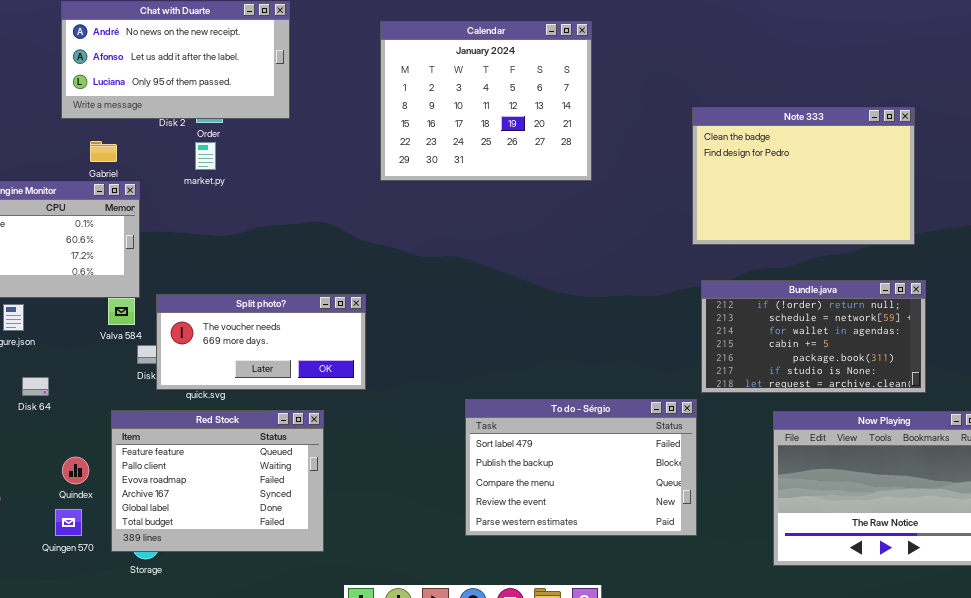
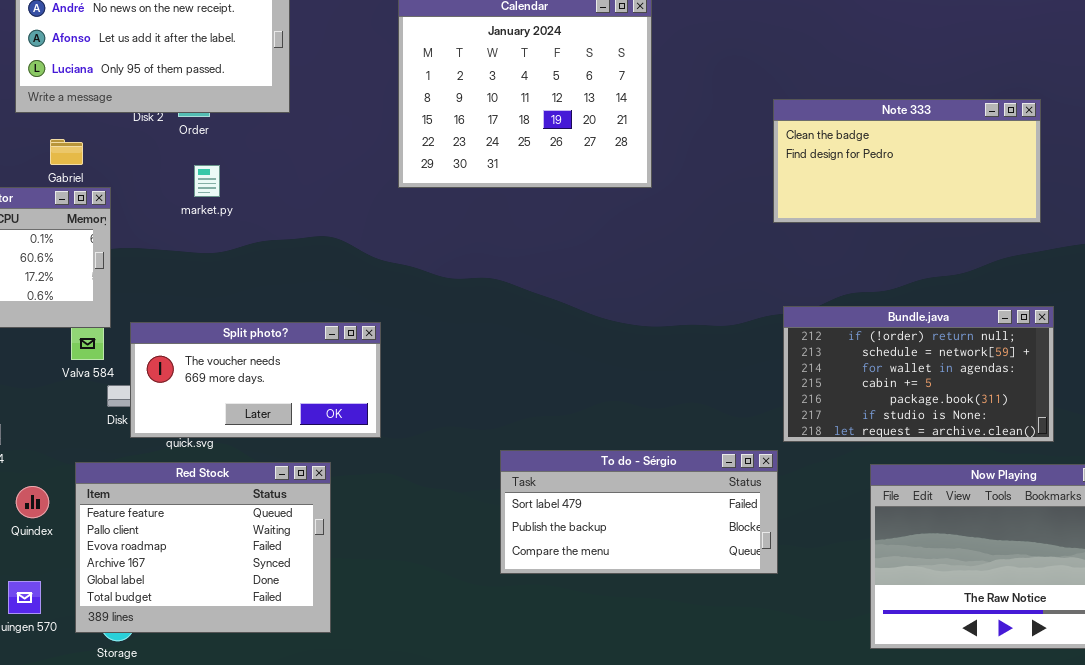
Note 333: [692,107,915,245] -> [773,99,1041,223], resized
market.py: [195,142,216,170] -> [194,165,220,197], moved
To do - Sérgio: [465,399,697,536] -> [500,450,778,574], resized
Quindex: [62,457,89,484] -> [16,486,49,518], moved

